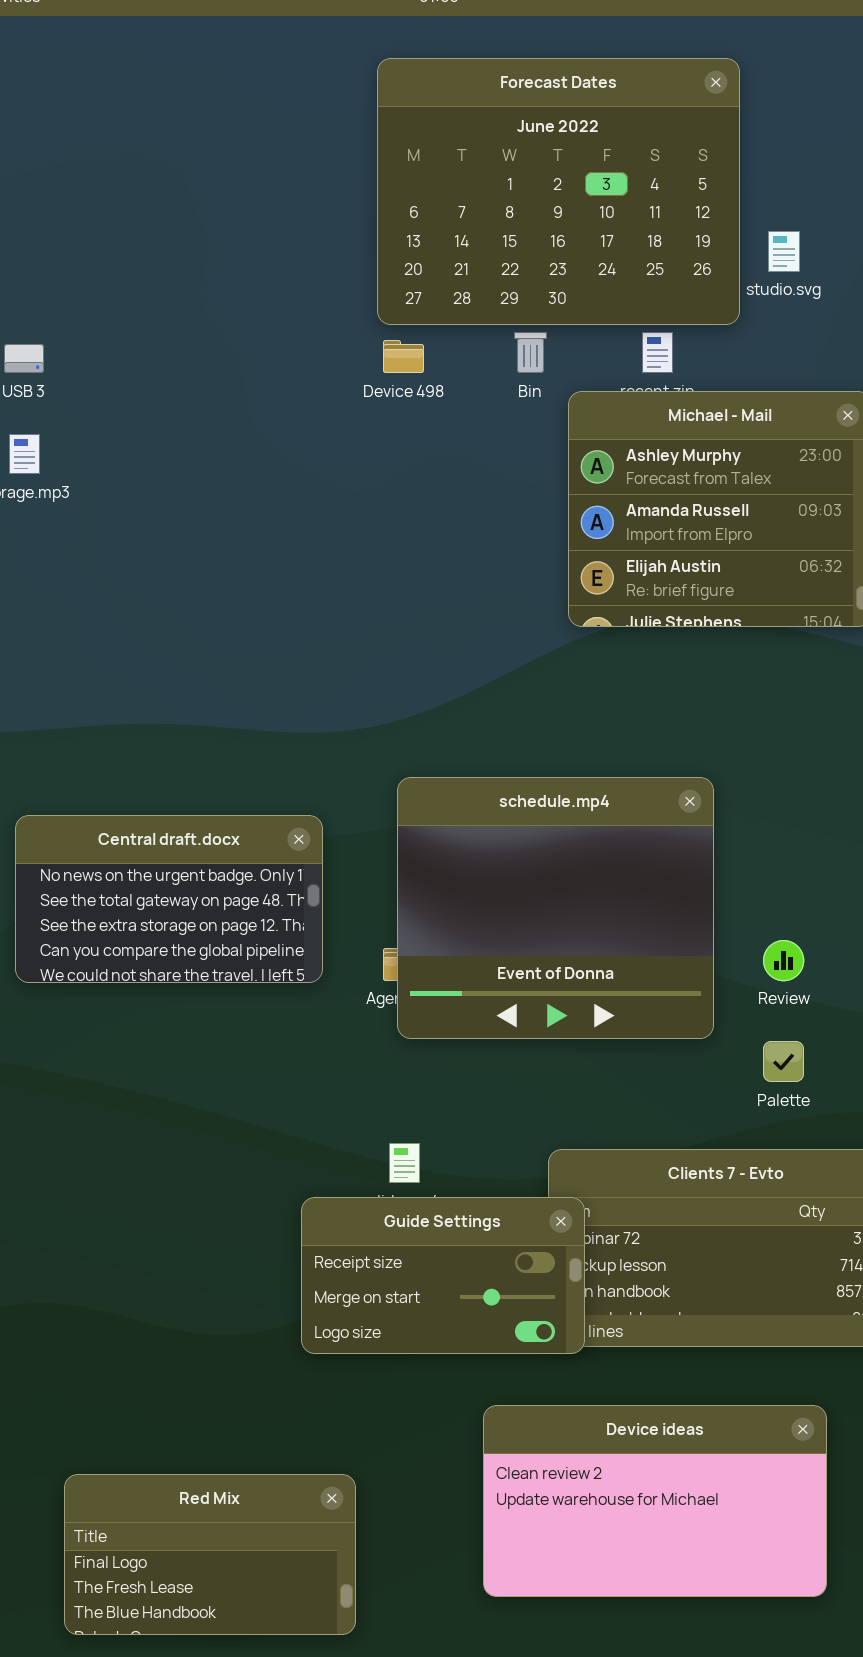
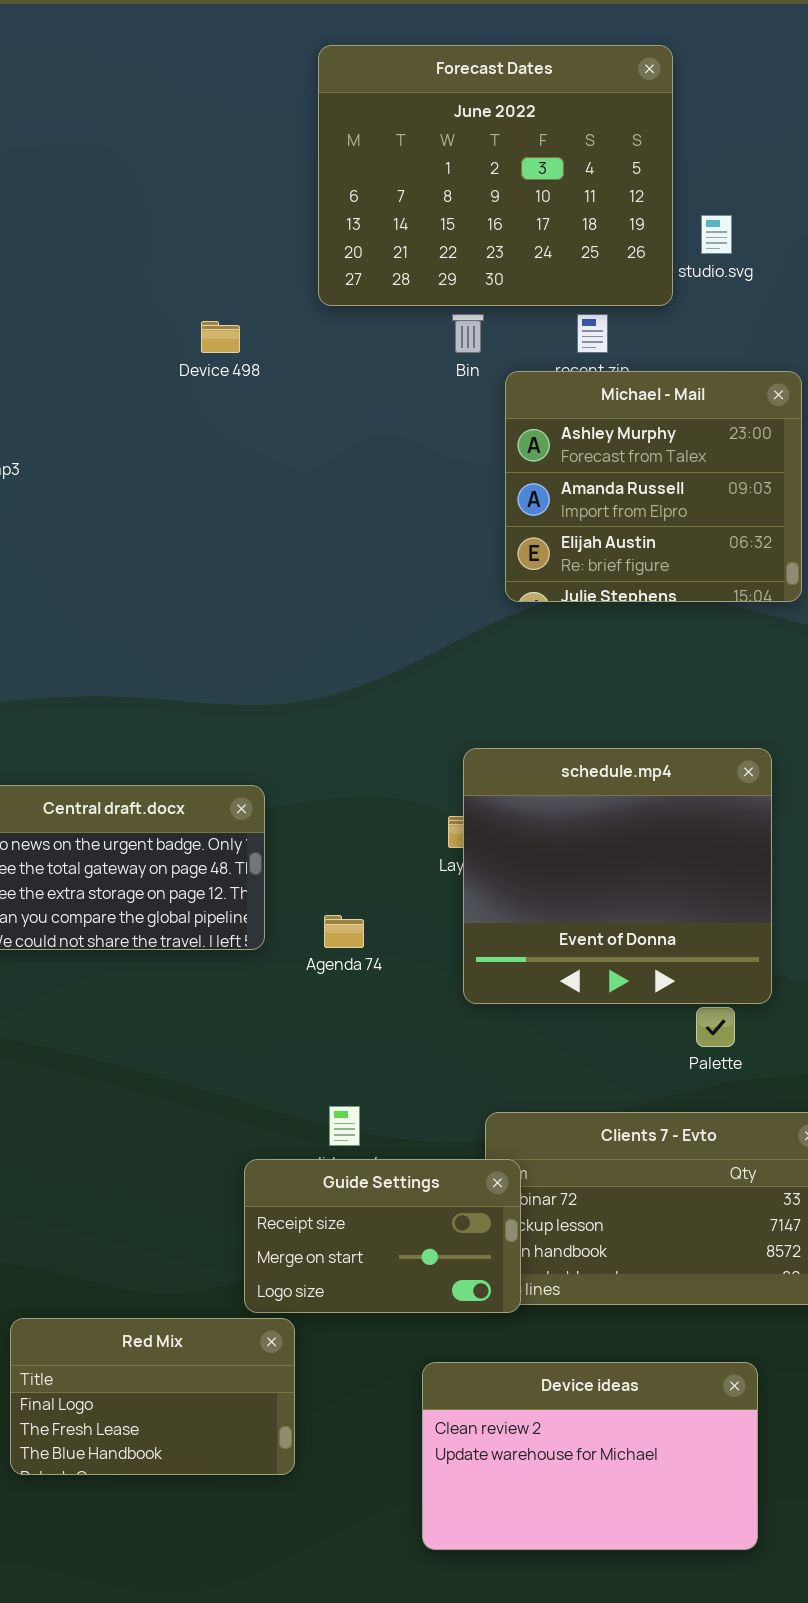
Device 498: [383,340,424,373] -> [201,321,240,353], moved
schedule.mp4: [397,777,714,1039] -> [463,748,772,1004], moved
Red Mix: [64,1474,356,1635] -> [10,1318,295,1475], moved

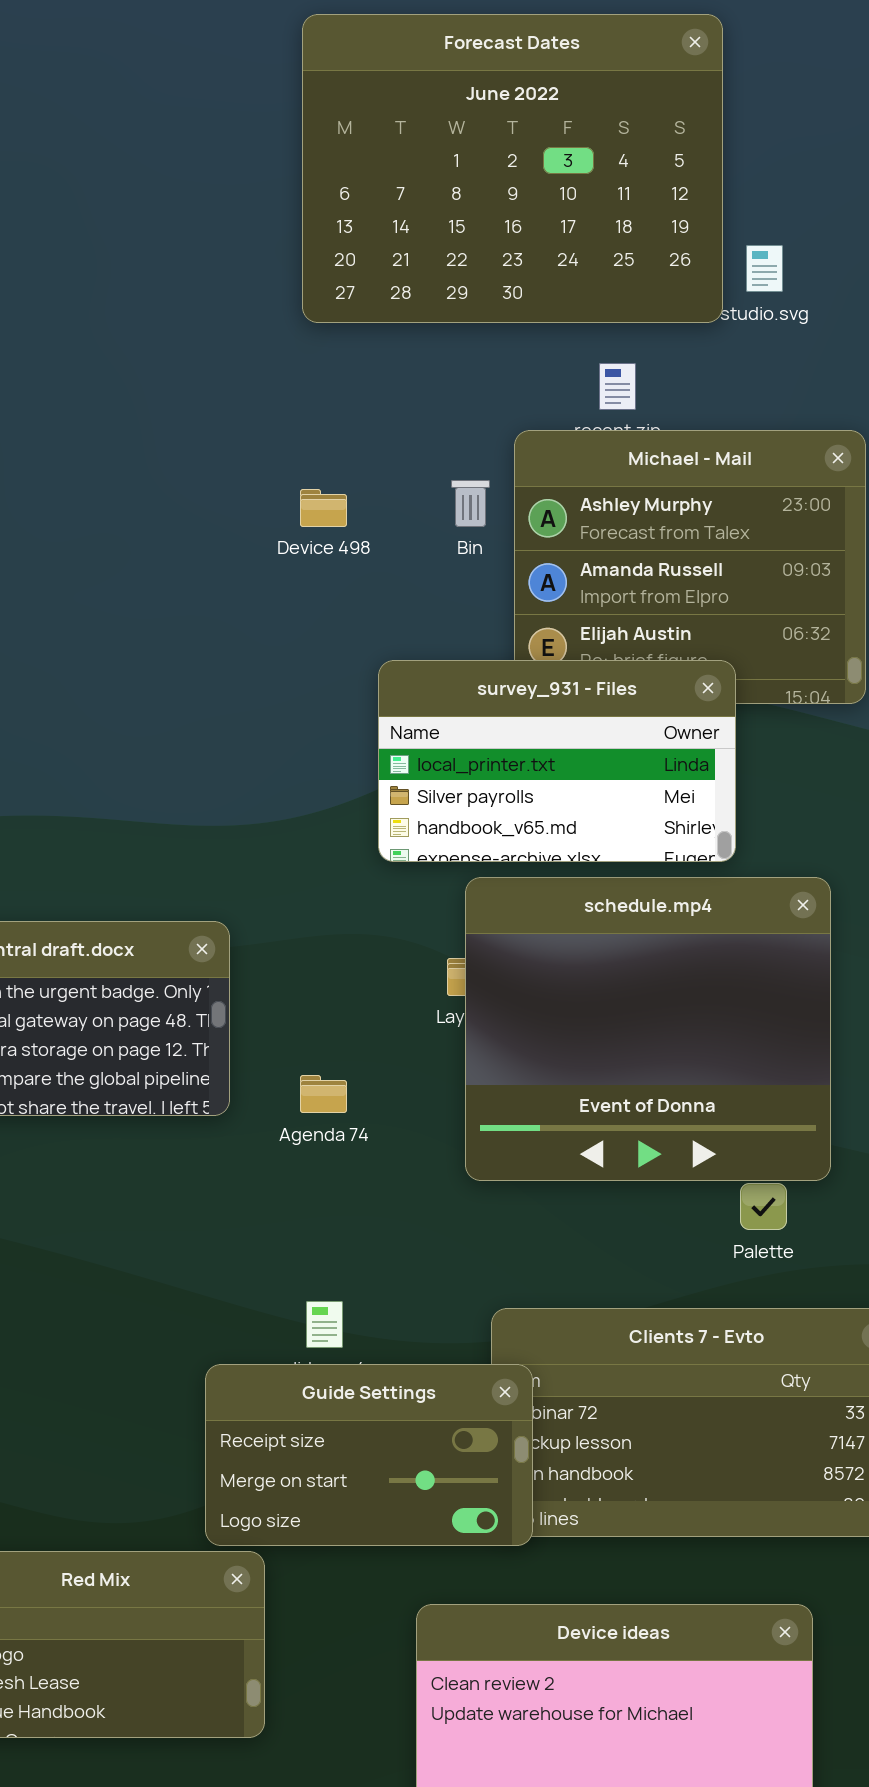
Forecast Dates: [318,45,673,306] -> [302,14,723,323], moved
Bin: [452,314,484,353] -> [451,480,490,527], moved
Device 498: [201,321,240,353] -> [300,489,347,527], moved
survey_931 - Files: none -> [378,660,736,862], opened

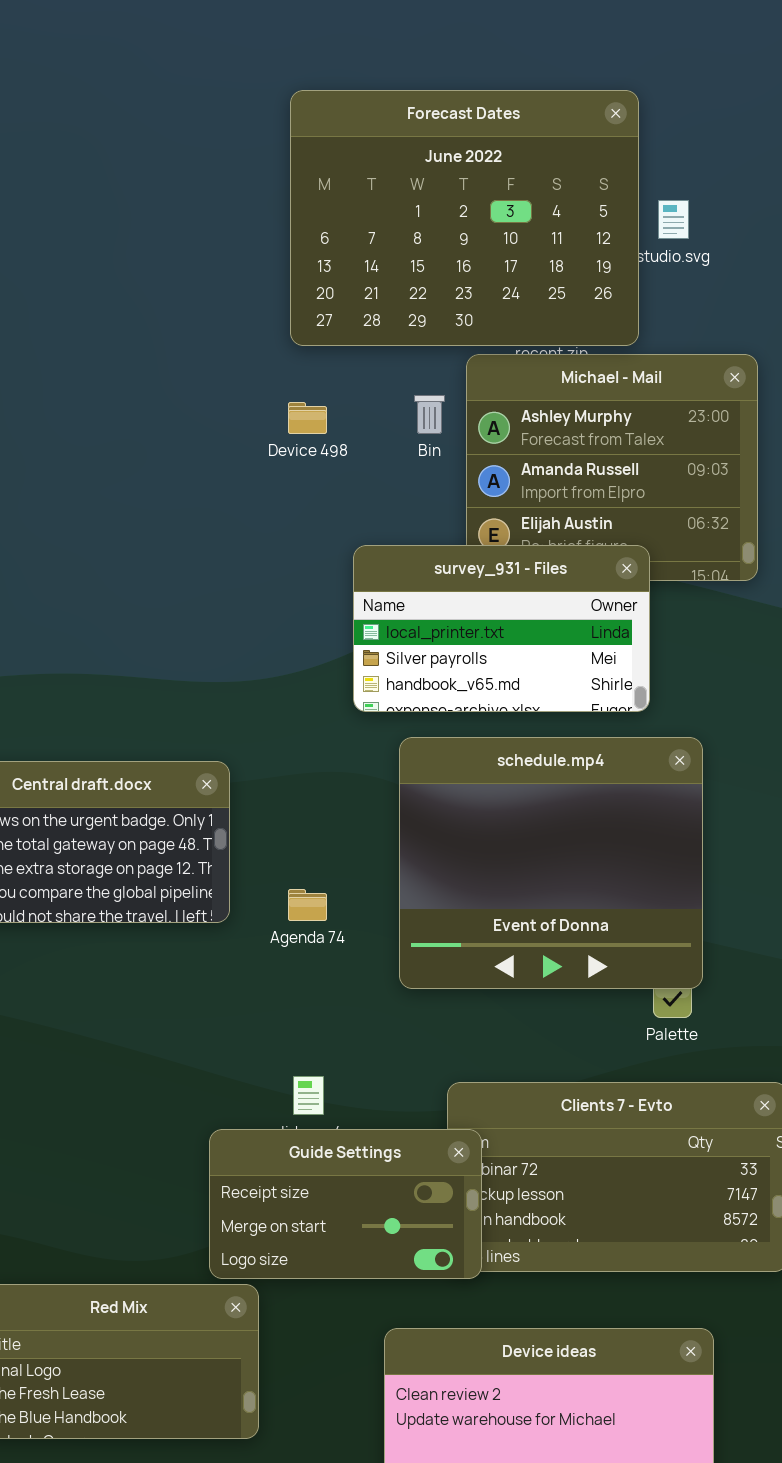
Forecast Dates: [302,14,723,323] -> [290,90,639,346], moved
schedule.mp4: [465,877,831,1181] -> [399,737,703,989], moved

